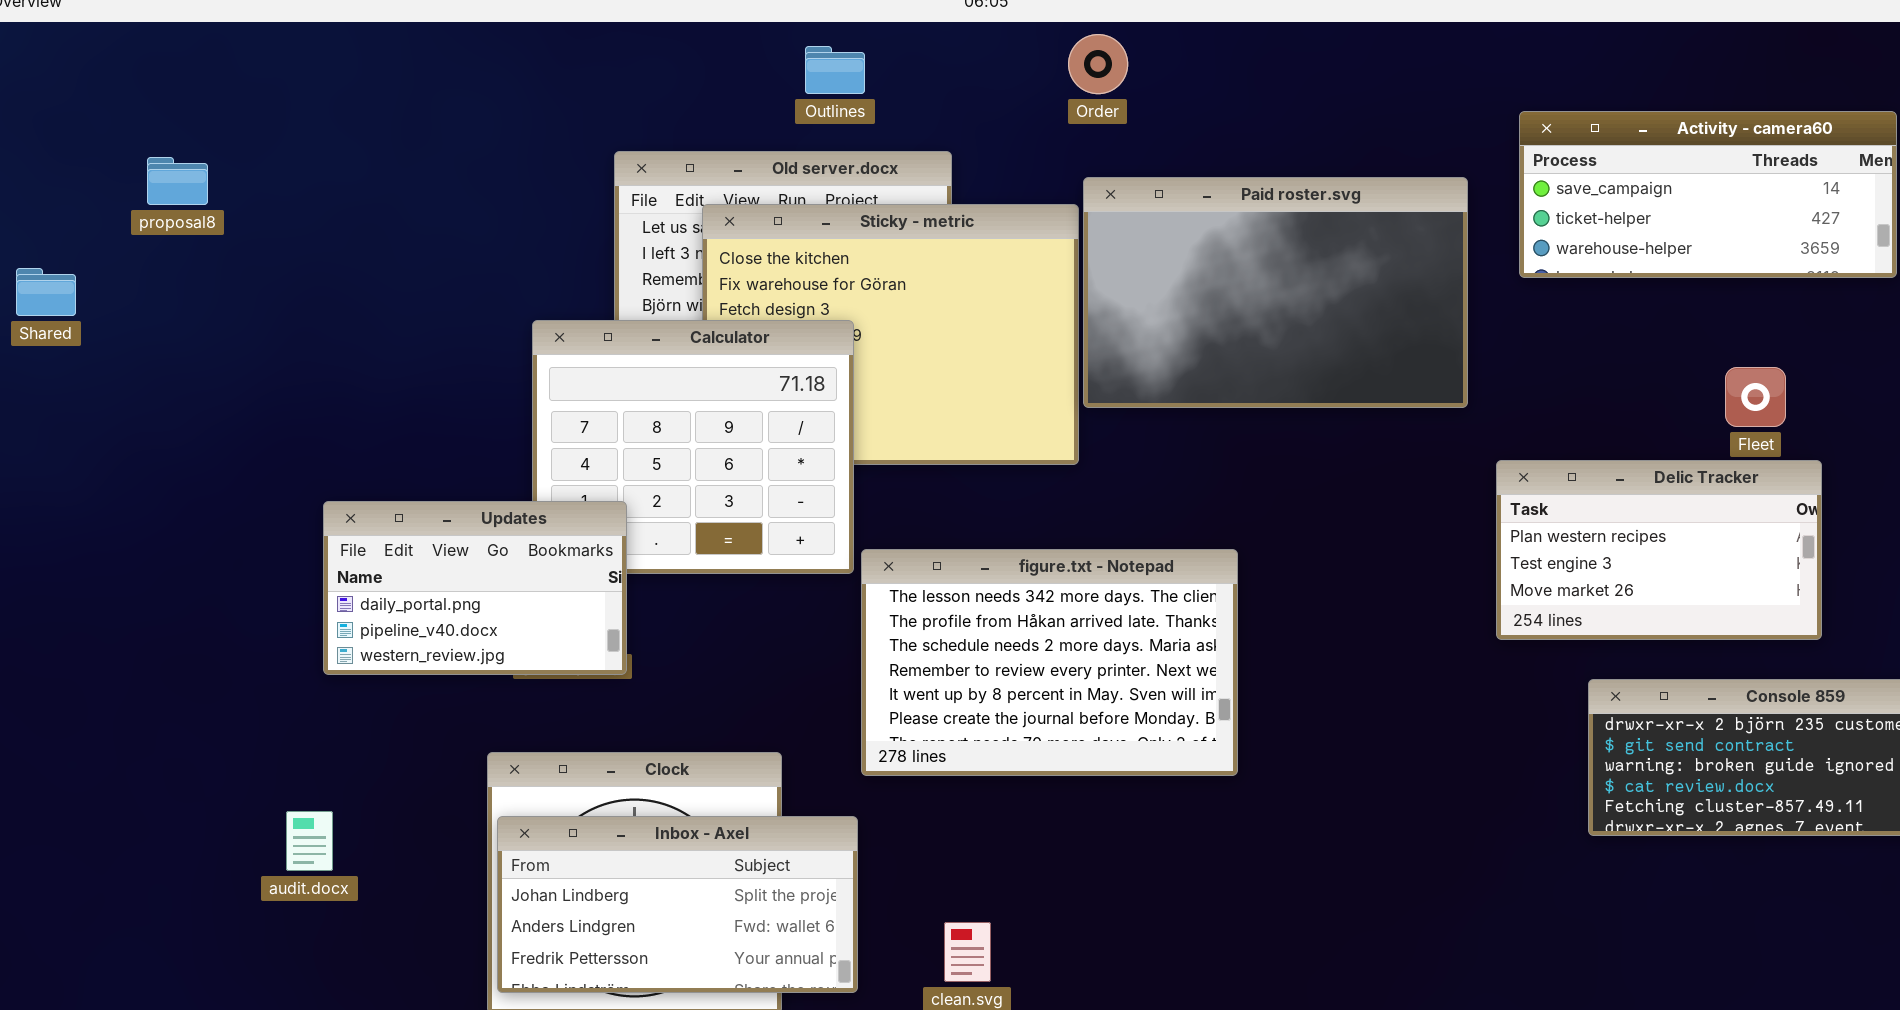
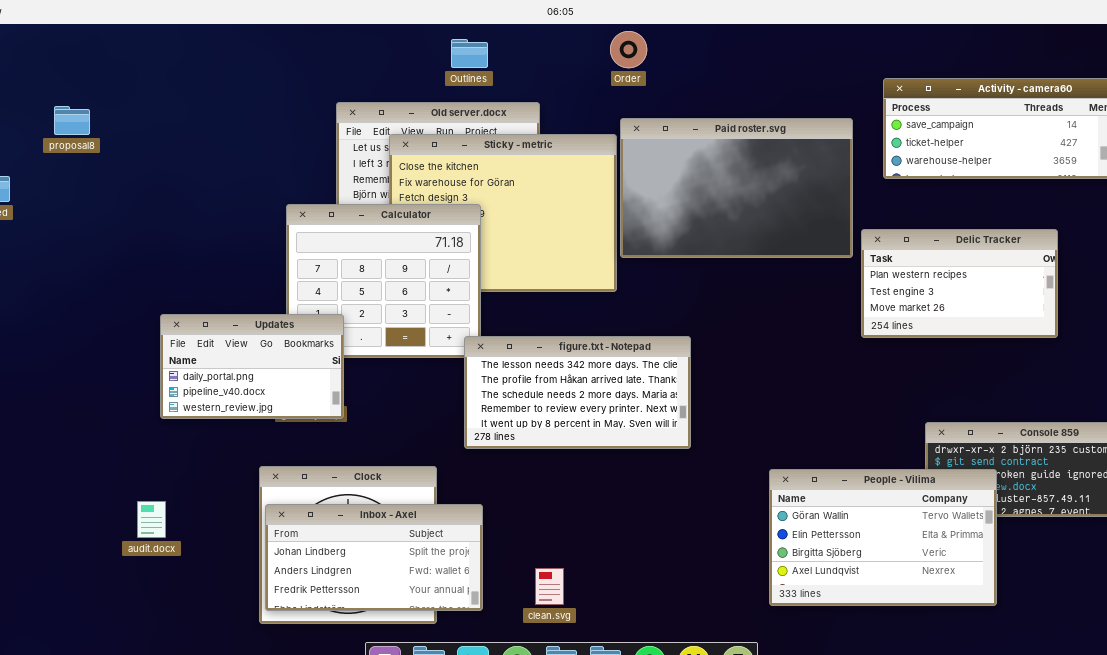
Delic Tracker: [1496,460,1822,640] -> [861,229,1058,338], moved
figure.txt - Notepad: [861,549,1238,776] -> [464,336,691,449], moved, resized
People - Vilima: none -> [769,469,997,606], opened

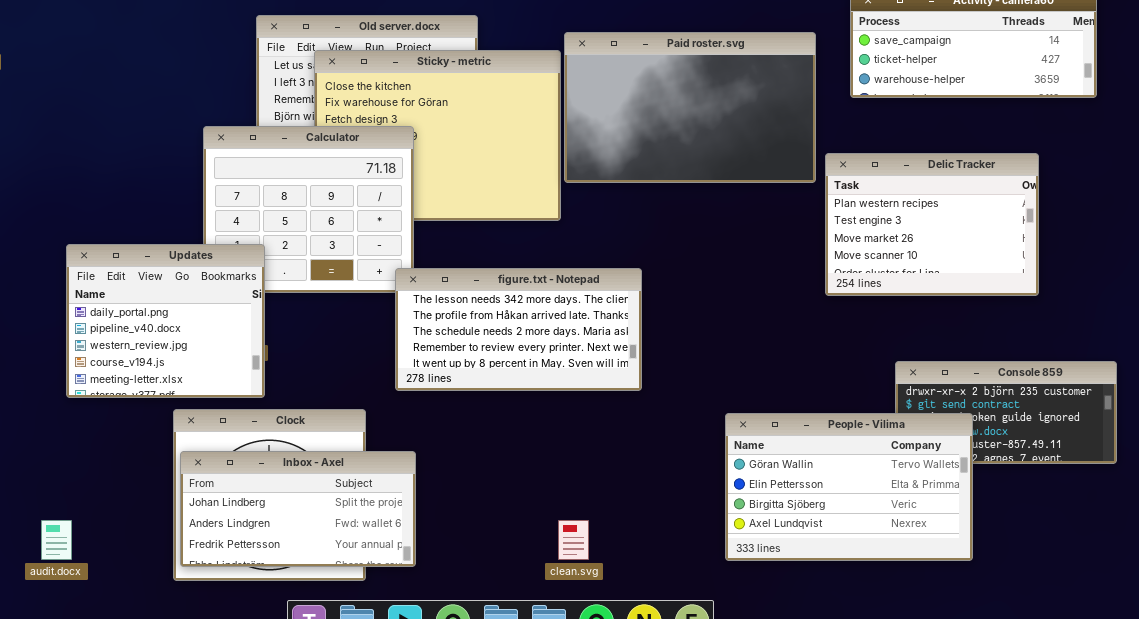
Delic Tracker: [861,229,1058,338] -> [825,153,1039,296], resized
Updates: [160,314,344,419] -> [66,244,265,398], resized
audit.docx: [137,501,166,538] -> [41,520,72,560], moved
clean.svg: [535,568,564,605] -> [558,520,589,560], moved

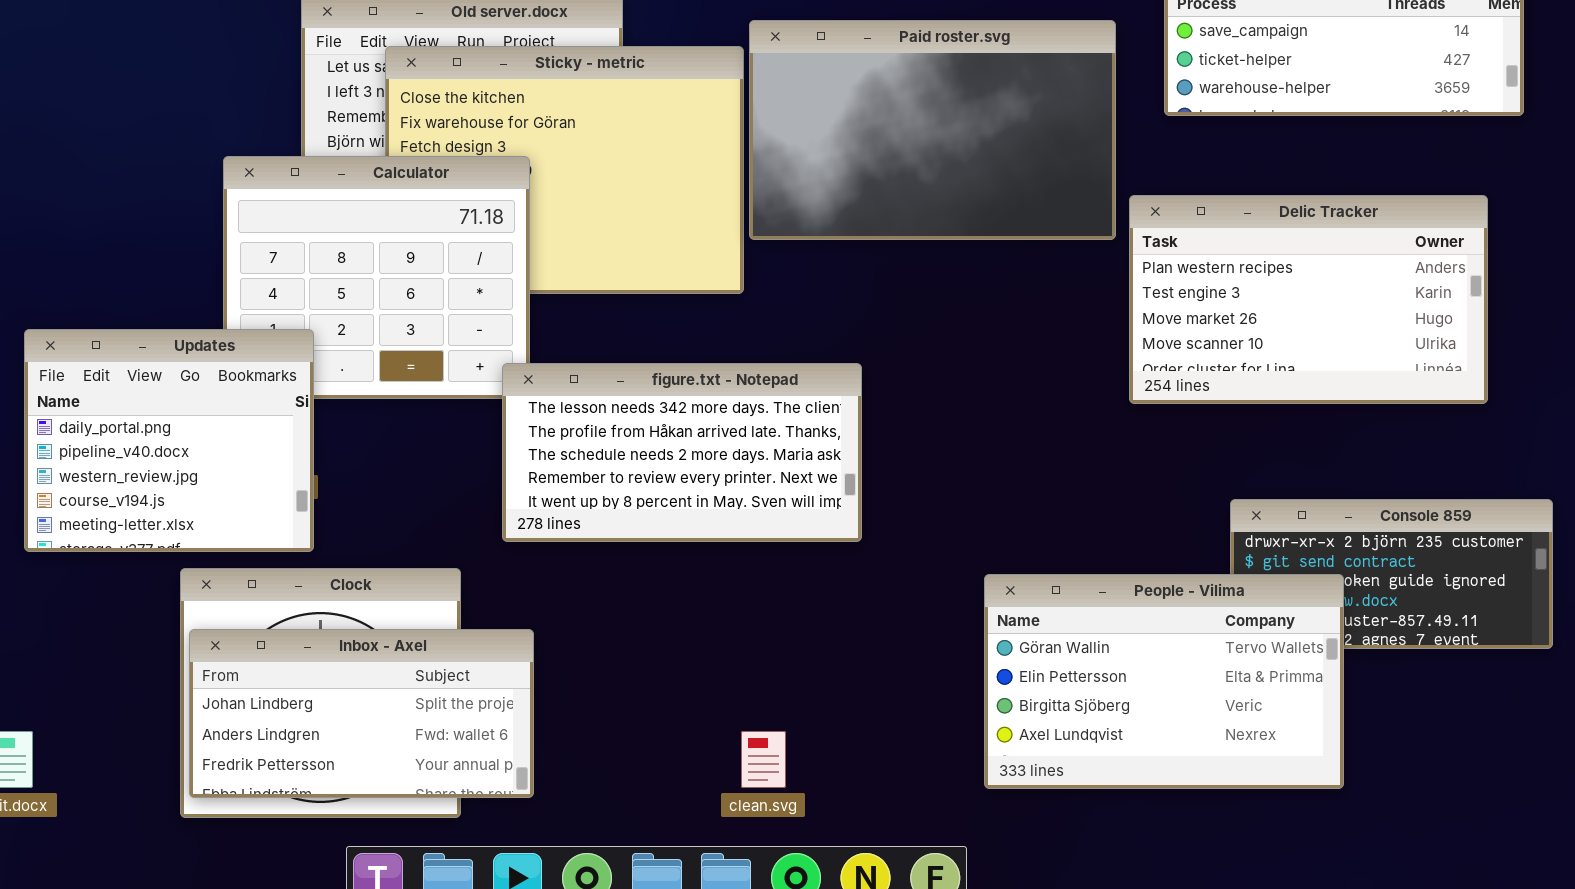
Delic Tracker: [825,153,1039,296] -> [1129,195,1488,404], resized

